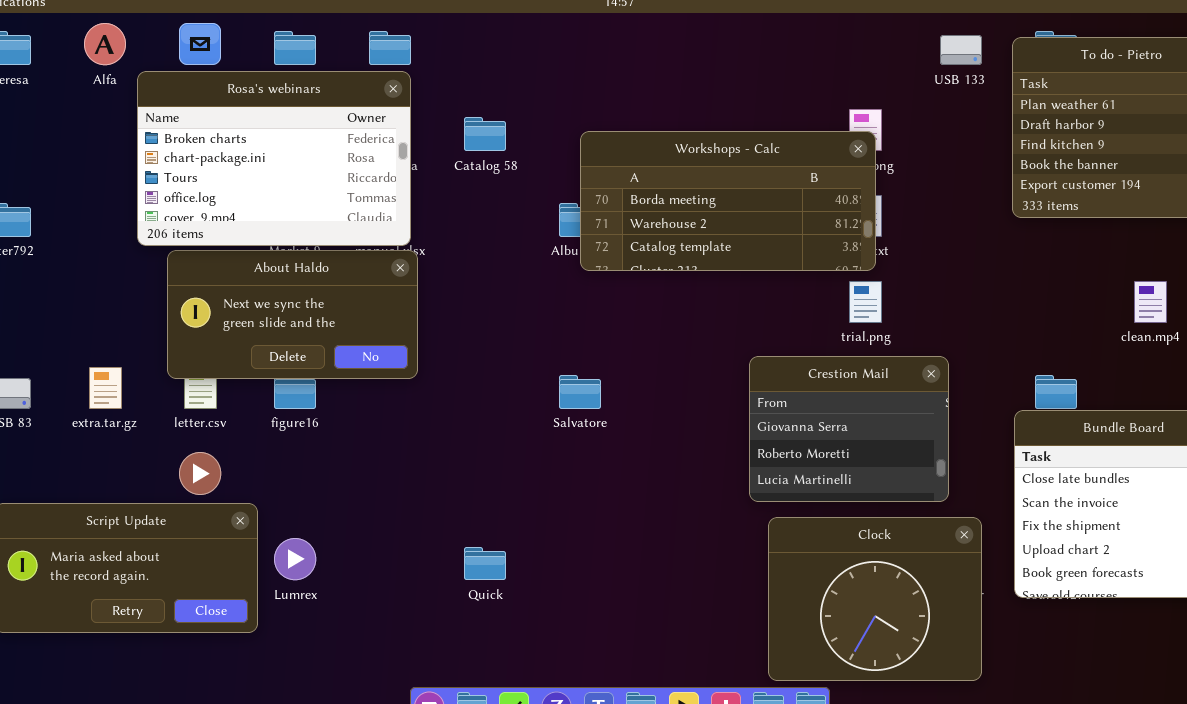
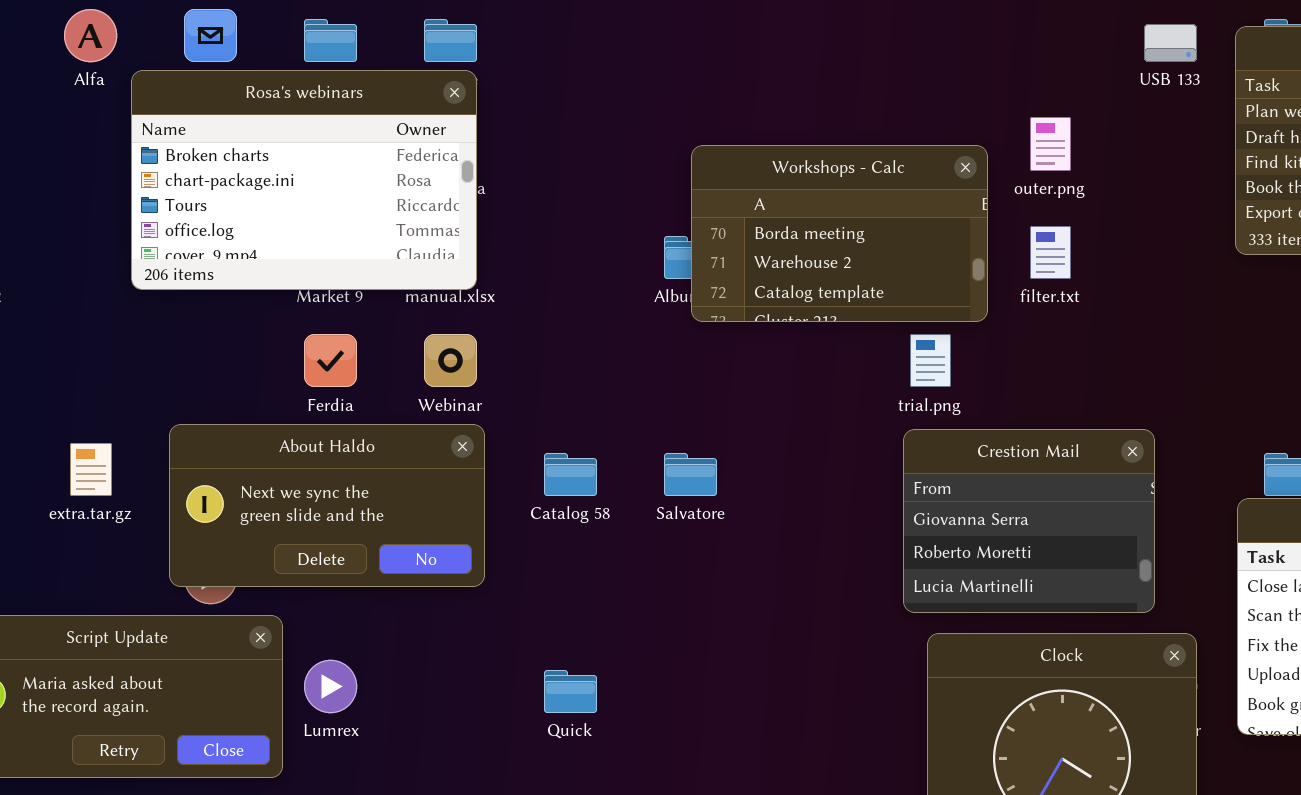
Catalog 58: [464,117,506,151] -> [544,453,597,496], moved
Workshops - Calc: [580,131,876,271] -> [691,145,988,322], resized
About Haldo: [167,250,418,379] -> [169,424,485,587], moved
trial.png: [849,281,882,323] -> [910,334,951,387], moved

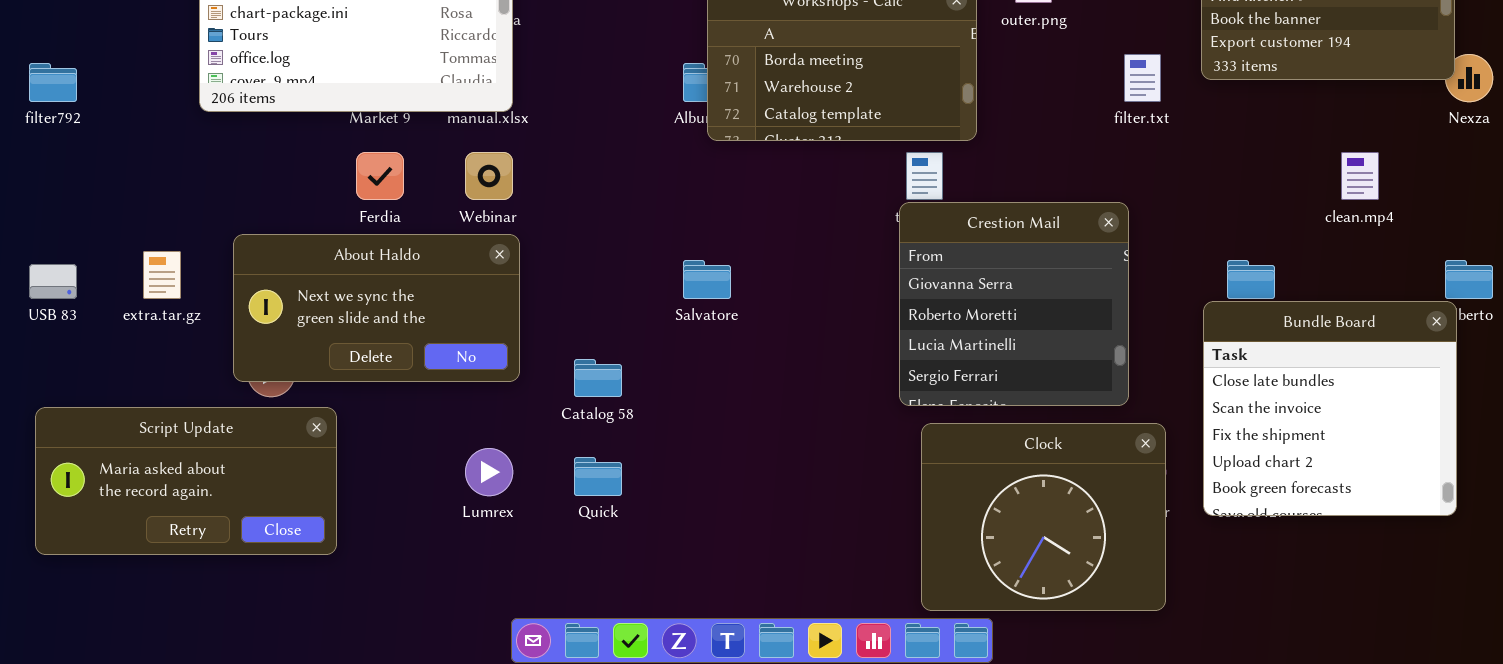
filter.txt: [1030,226,1071,279] -> [1124,54,1161,102], moved
Crestion Mail: [903,429,1155,613] -> [899,202,1129,406], resized
Catalog 58: [544,453,597,496] -> [574,359,622,397], moved
Lumrex: [304,660,357,713] -> [465,448,513,496], moved

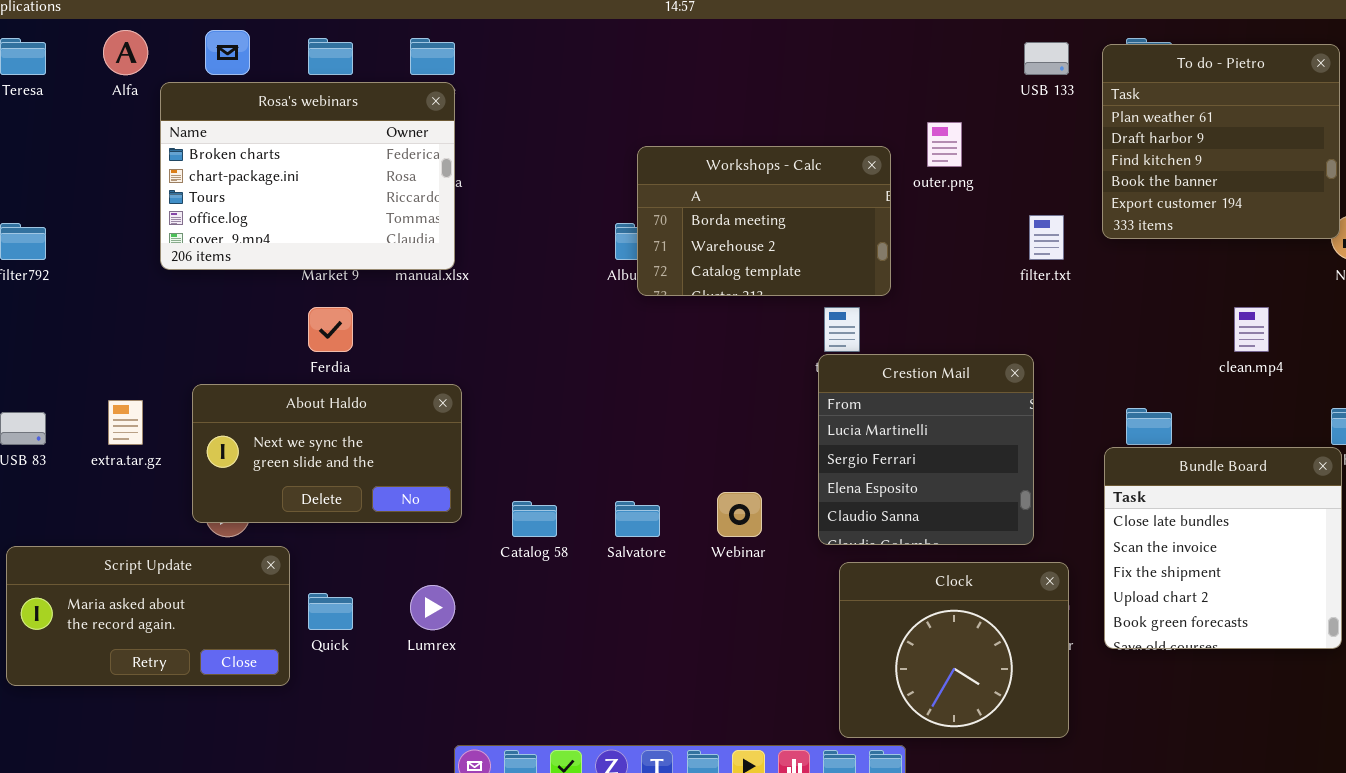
Webinar: [465,152,513,200] -> [717,492,762,537], moved
Crestion Mail: [899,202,1129,406] -> [818,354,1034,545], scrolled down 2 rows
Salvatore: [683,260,731,299] -> [615,501,660,537], moved
Quick: [574,457,622,496] -> [308,593,353,630], moved

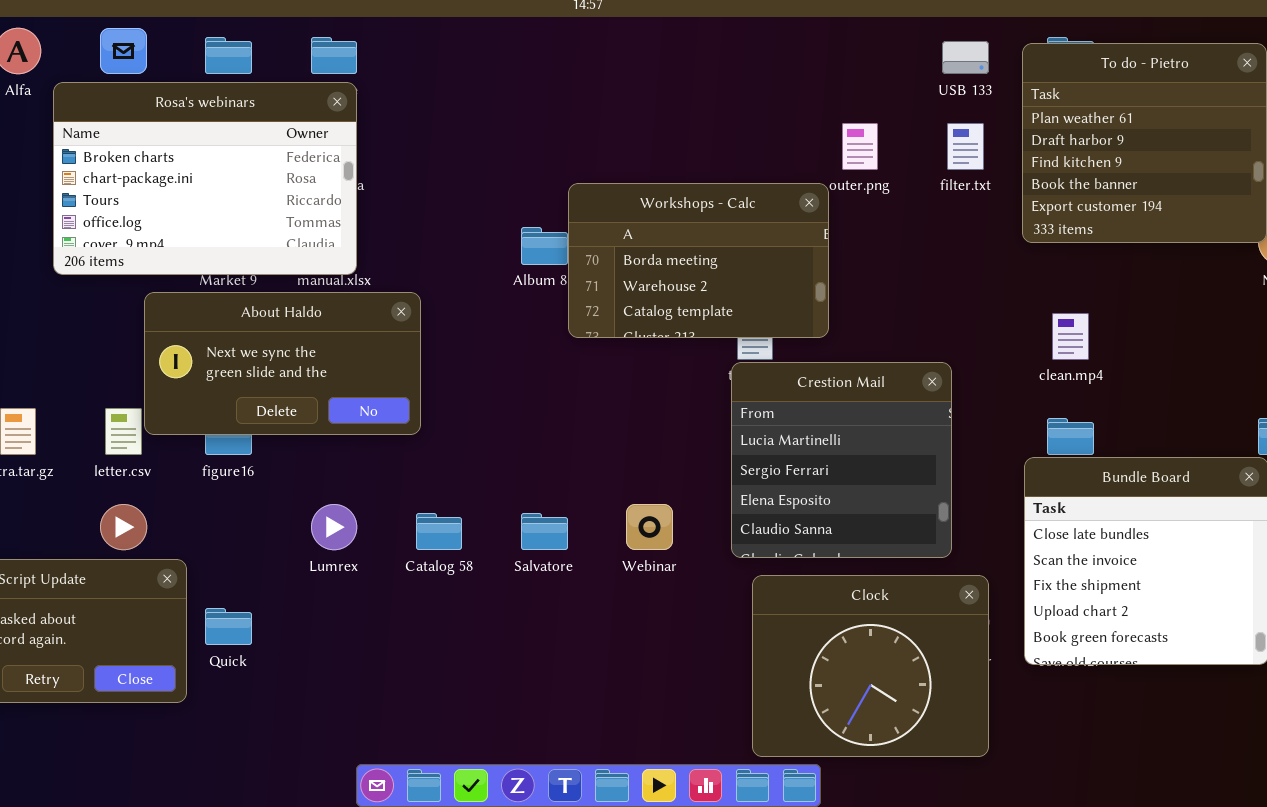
Workshops - Calc: [637,146,891,296] -> [568,183,829,338], moved
filter.txt: [1029,215,1064,260] -> [947,123,984,170], moved
clean.mp4: [1234,307,1269,352] -> [1052,313,1089,360], moved
About Haldo: [192,384,462,523] -> [144,292,421,435], moved
Lumrex: [410,585,455,630] -> [311,504,357,550], moved

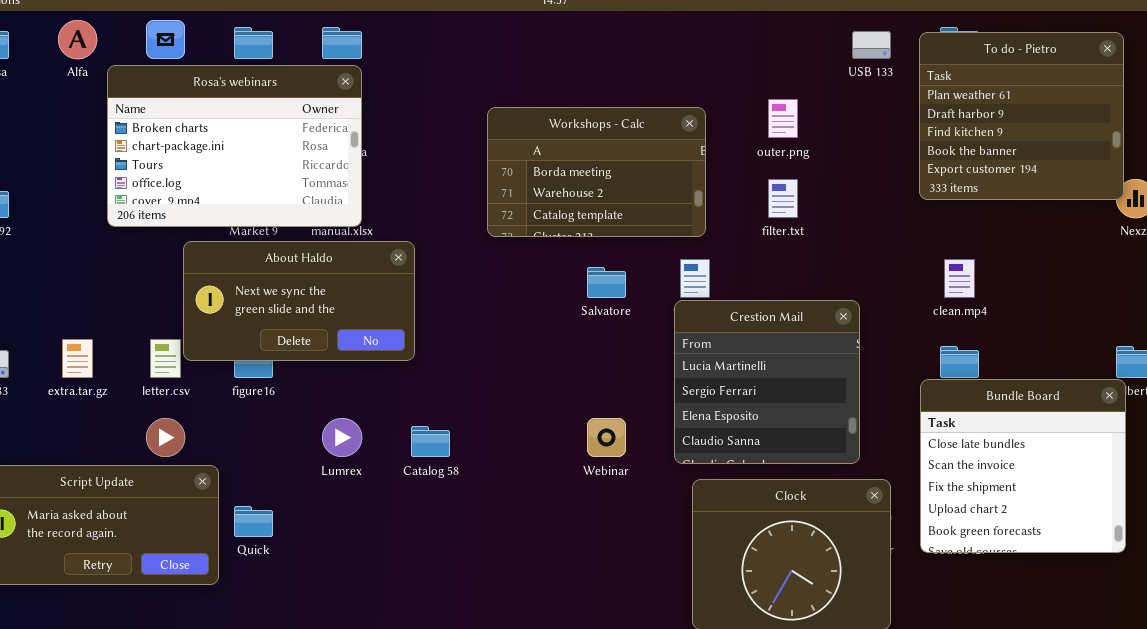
filter.txt: [947,123,984,170] -> [768,179,798,218], moved
Workshops - Calc: [568,183,829,338] -> [487,107,706,237], moved
Salvatore: [521,513,568,550] -> [587,267,626,298], moved

